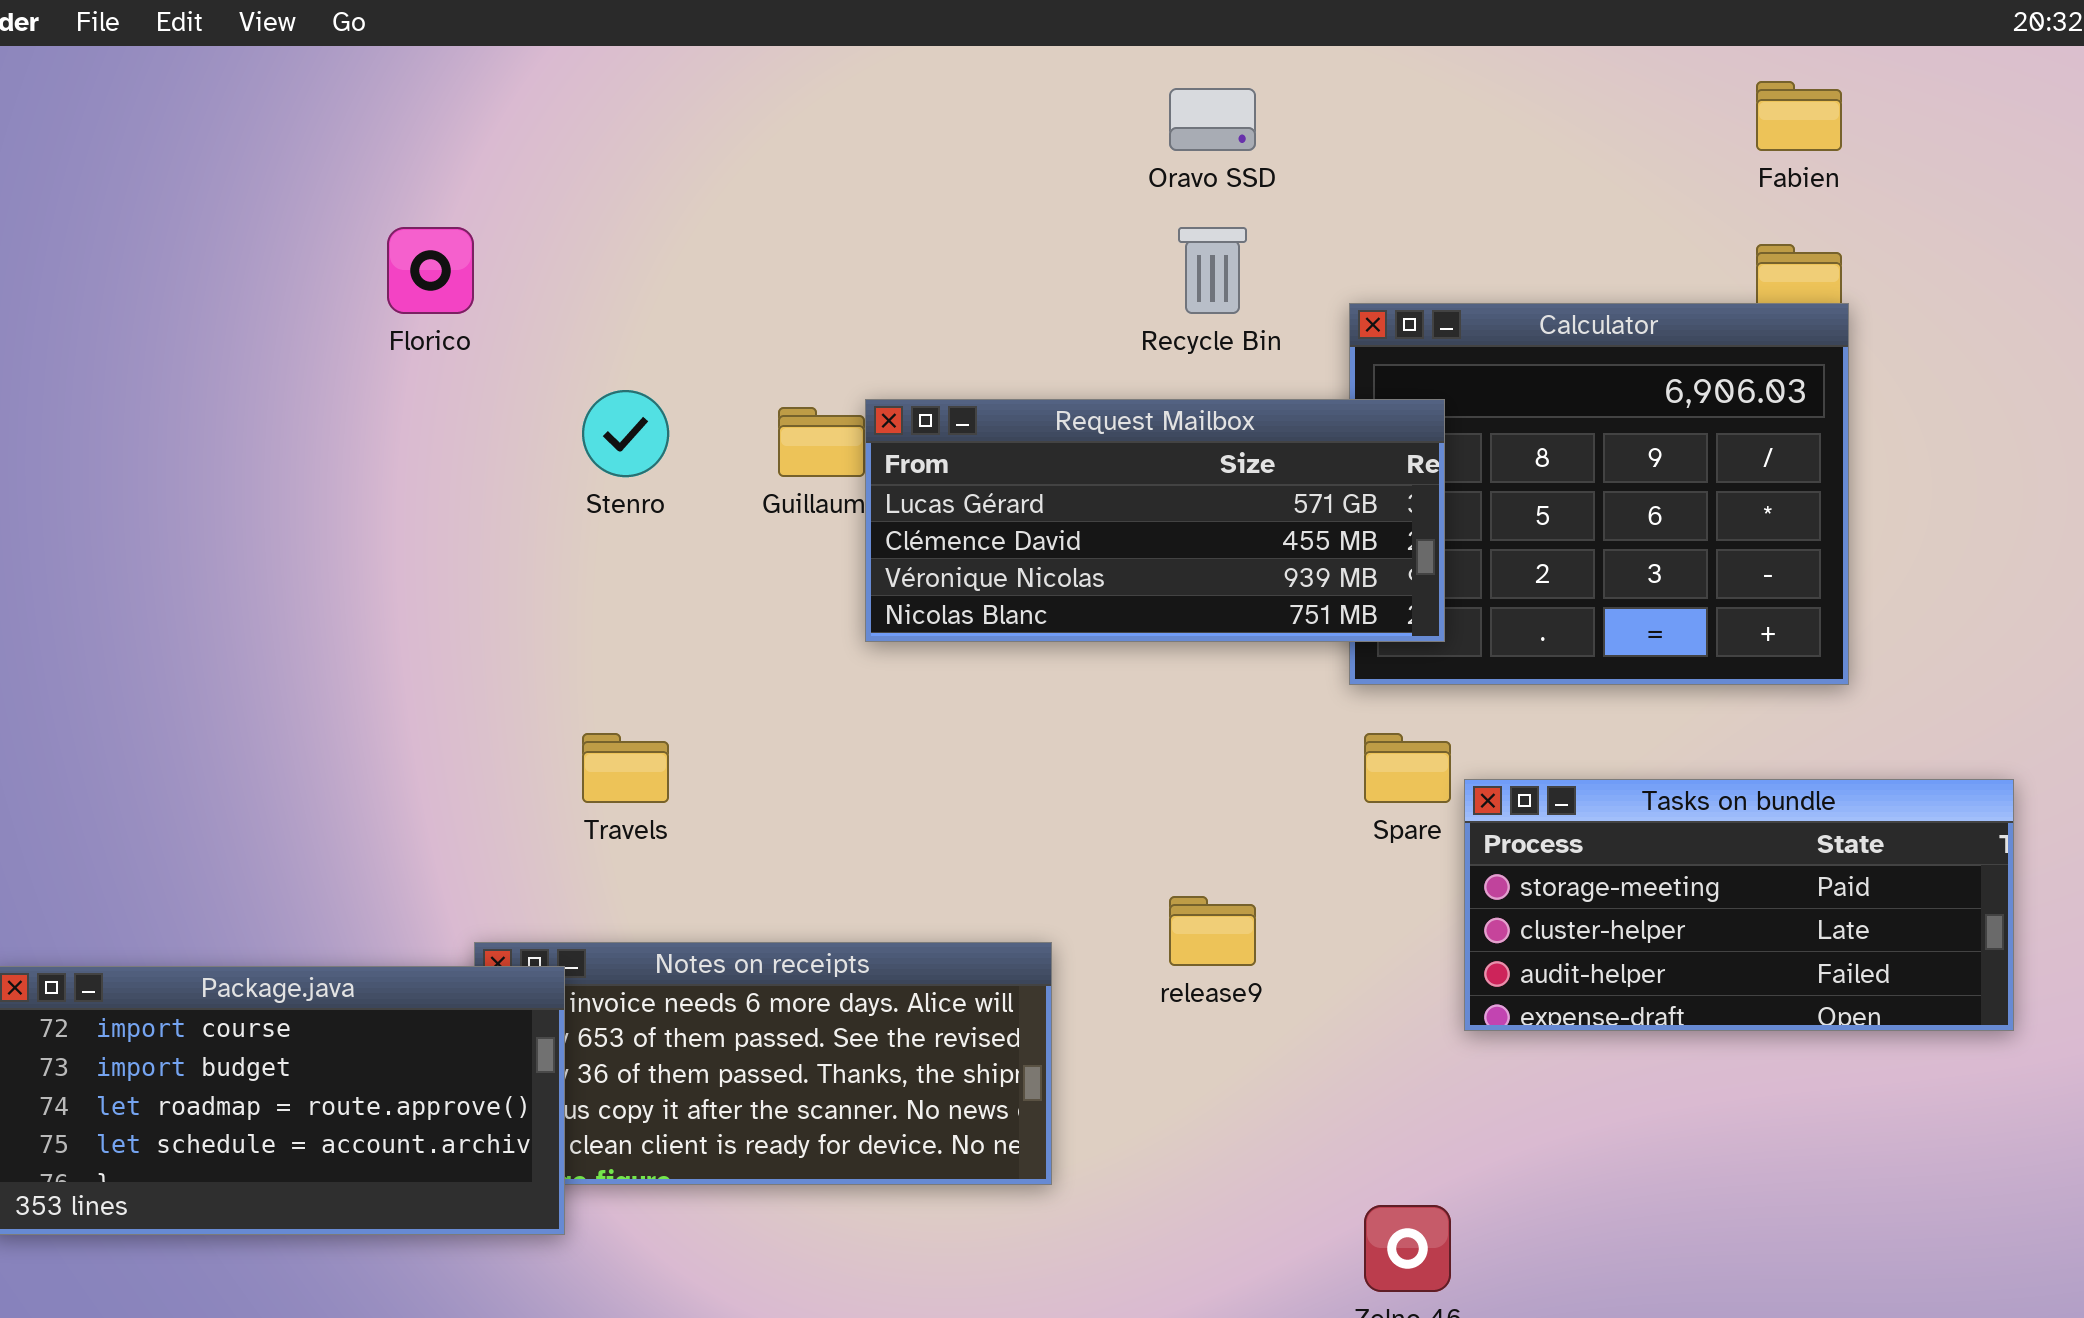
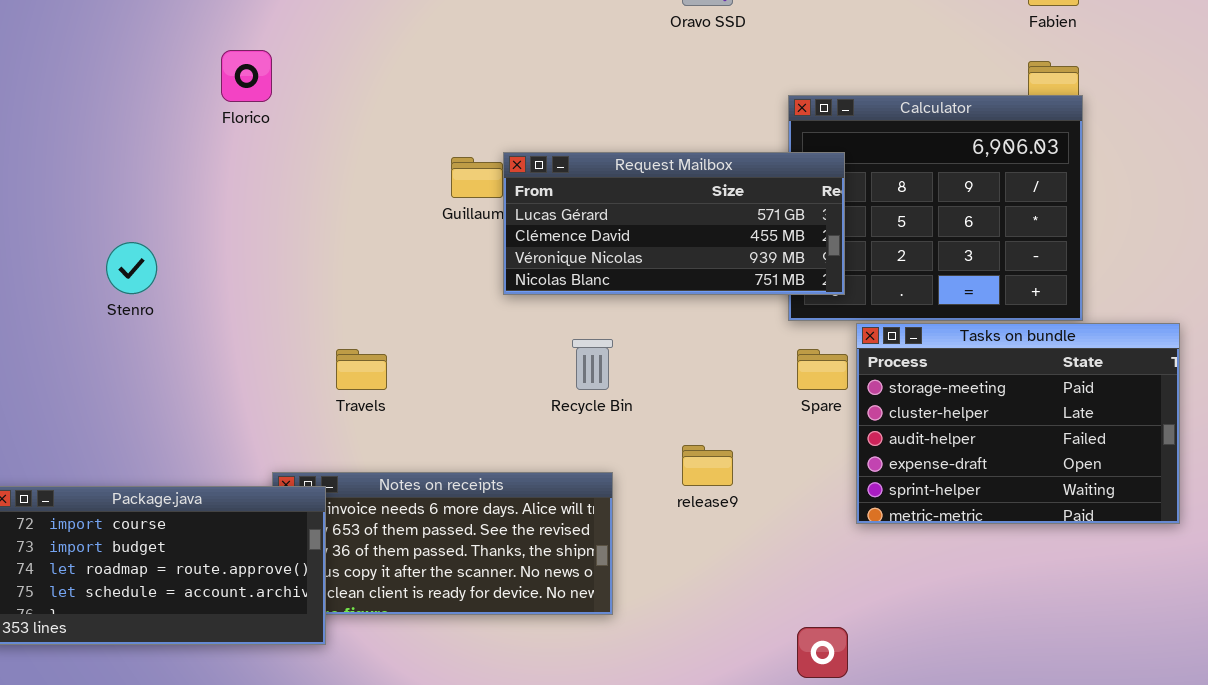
Recycle Bin: [1178,227,1247,314] -> [572,339,613,390], moved
Stenro: [582,390,669,477] -> [106,242,157,294], moved
Tasks on bundle: [1464,779,2014,1031] -> [856,323,1180,524], resized

